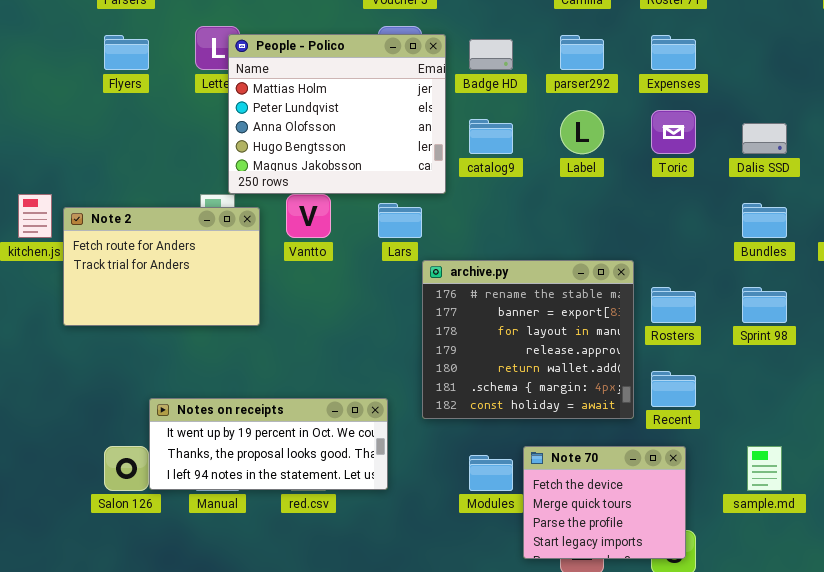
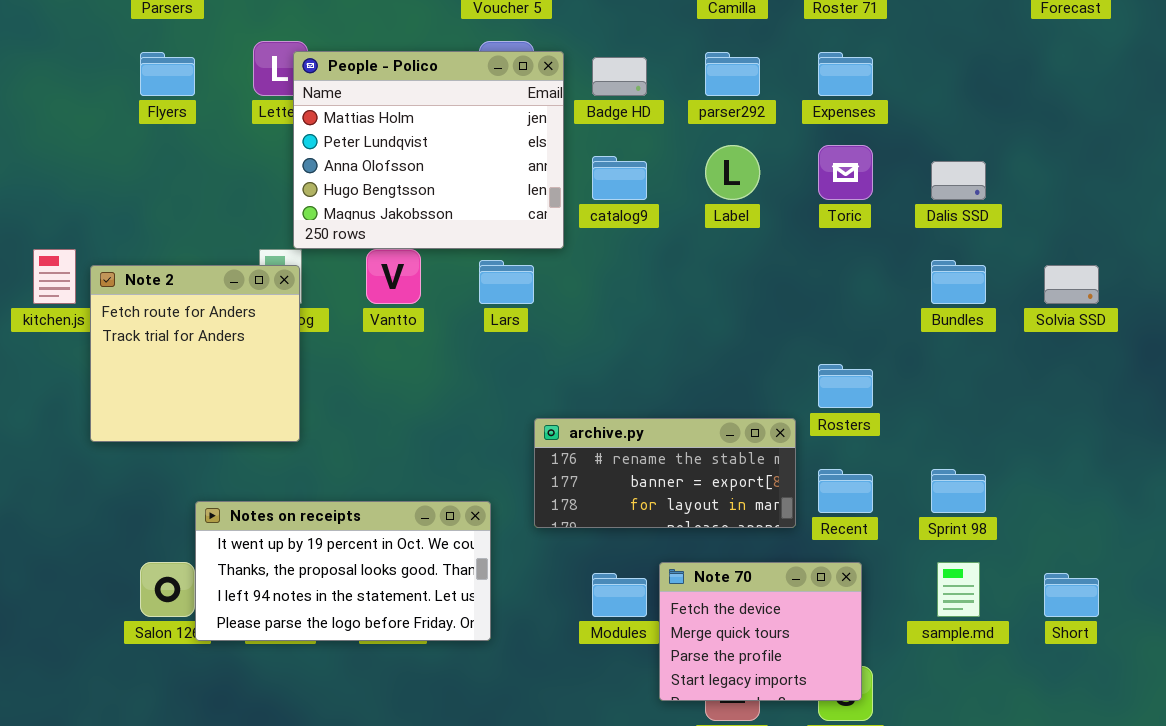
Note 2: [63,207,260,326] -> [90,265,300,442], resized
archive.py: [422,260,634,419] -> [534,418,796,528], resized
Sprint 98: [742,287,787,323] -> [931,469,986,513], moved
Notes on receipts: [149,398,388,490] -> [195,501,491,641], resized

